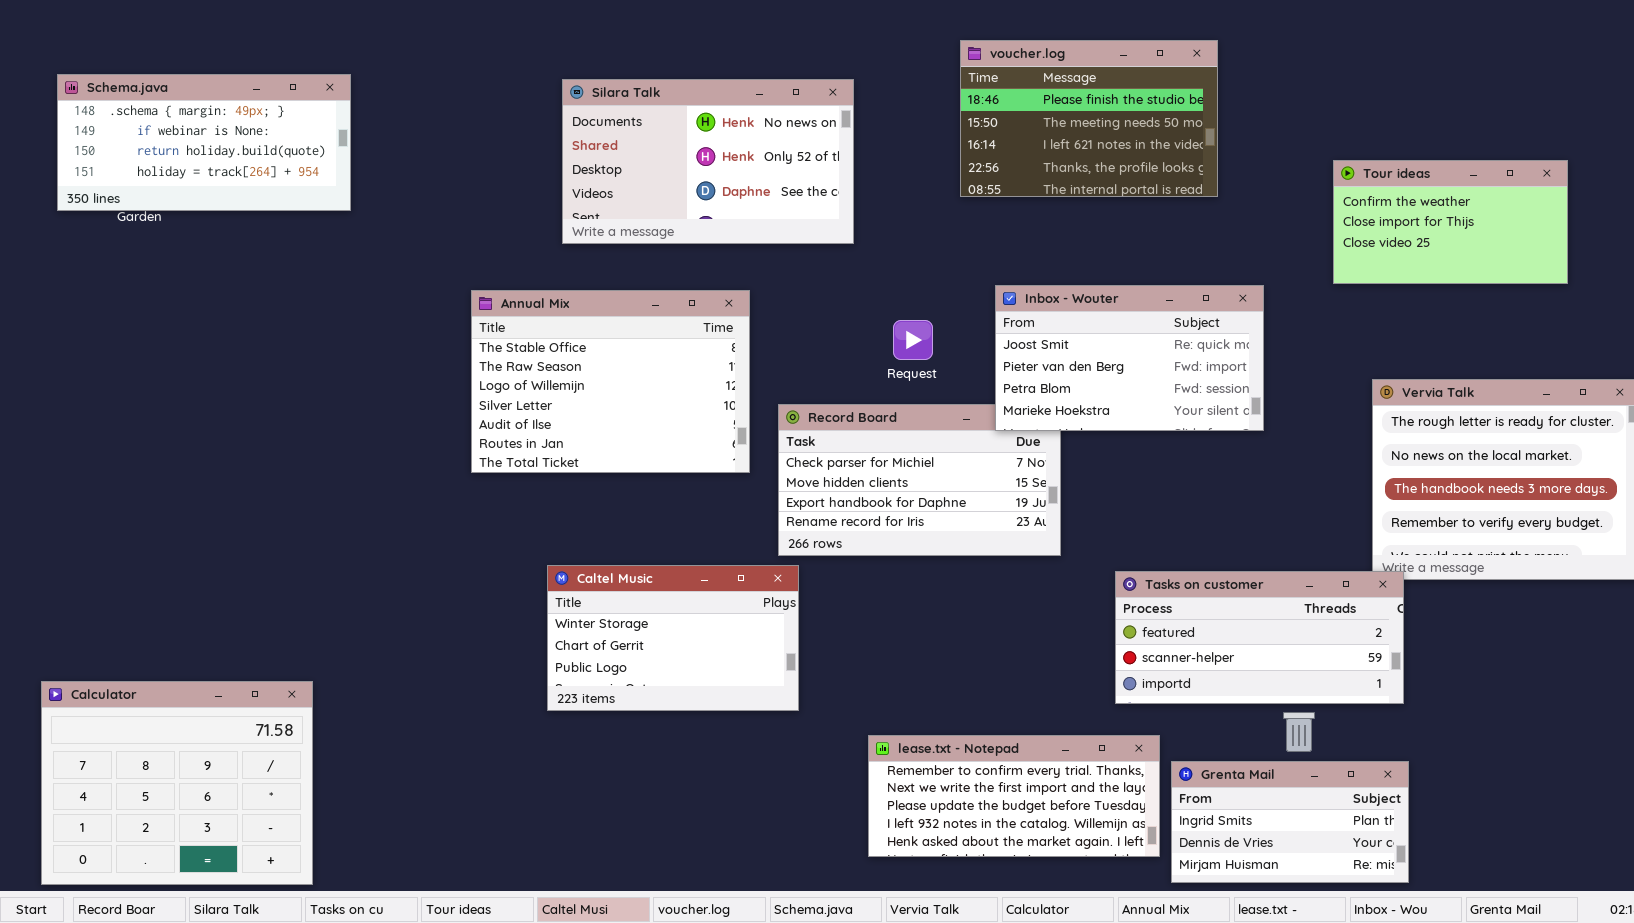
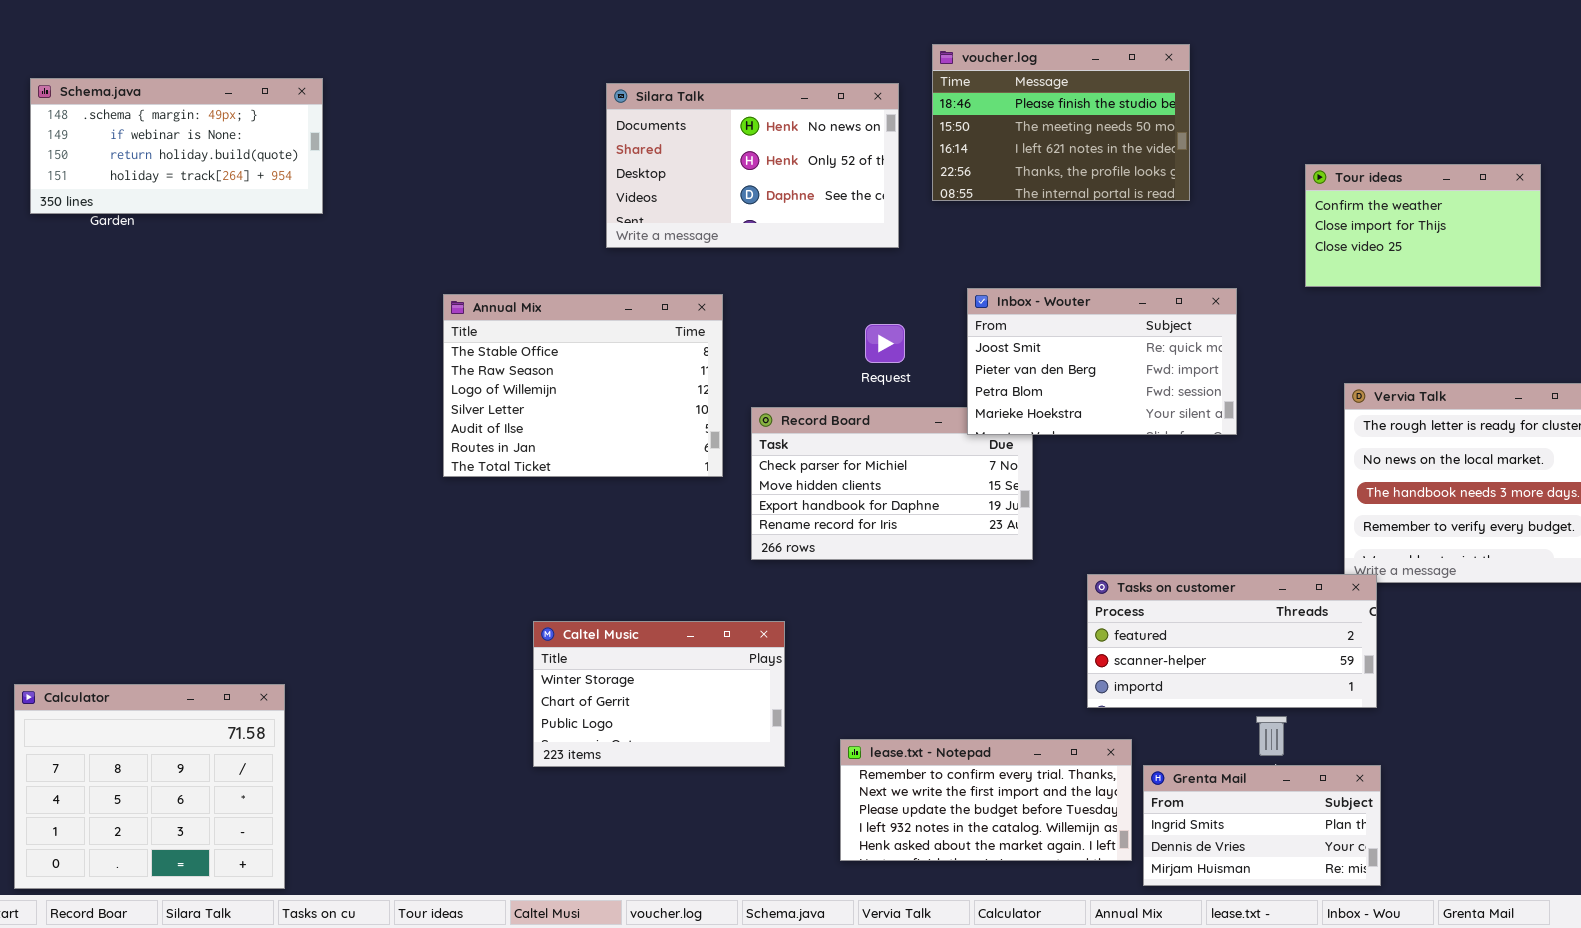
Silara Talk: [562,79,854,244] -> [606,83,899,248], moved
Caltel Music: [547,565,799,711] -> [533,621,785,767], moved

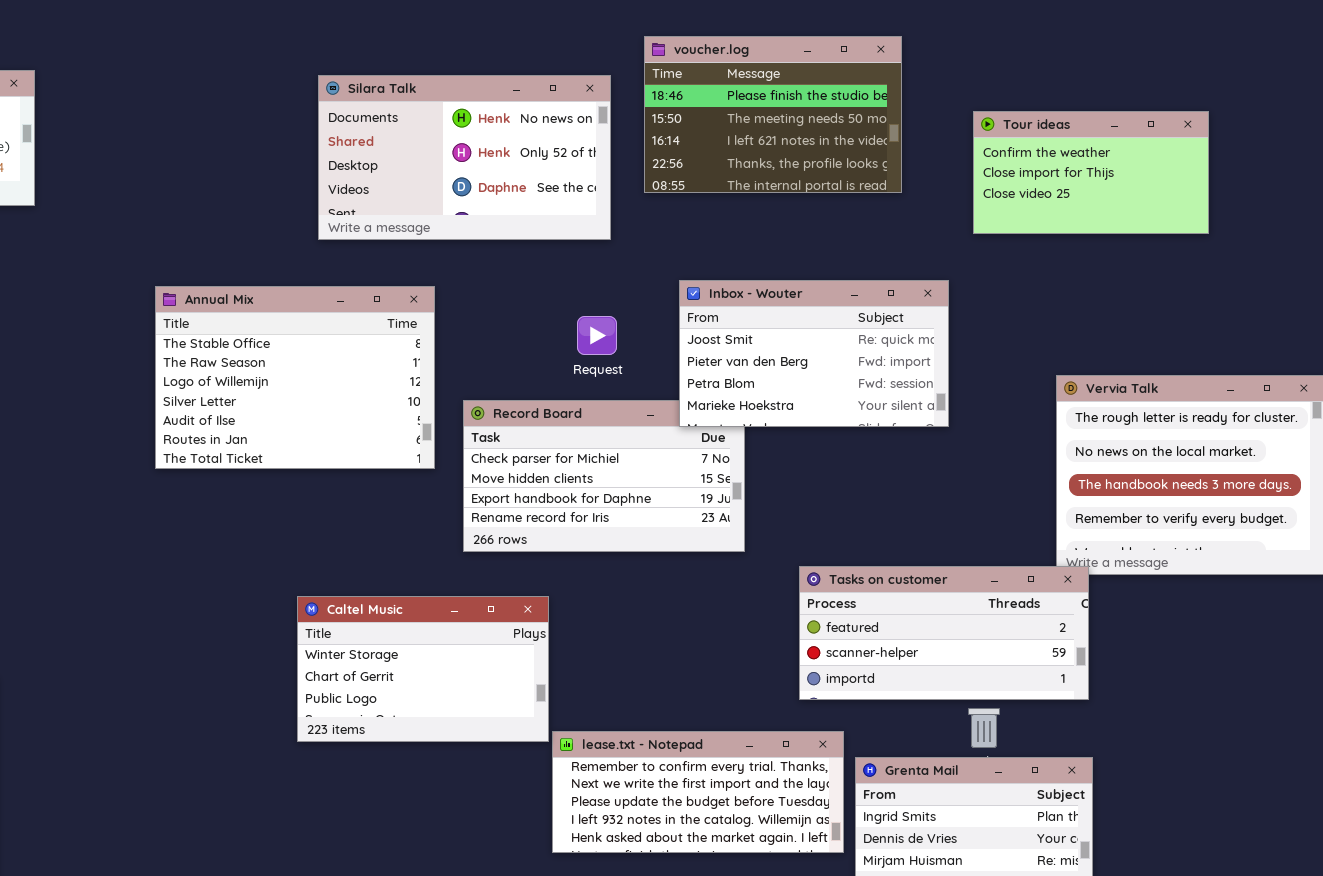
Tour ideas: [1305,164,1541,287] -> [973,111,1209,234], moved
Caltel Music: [533,621,785,767] -> [297,596,549,742], moved

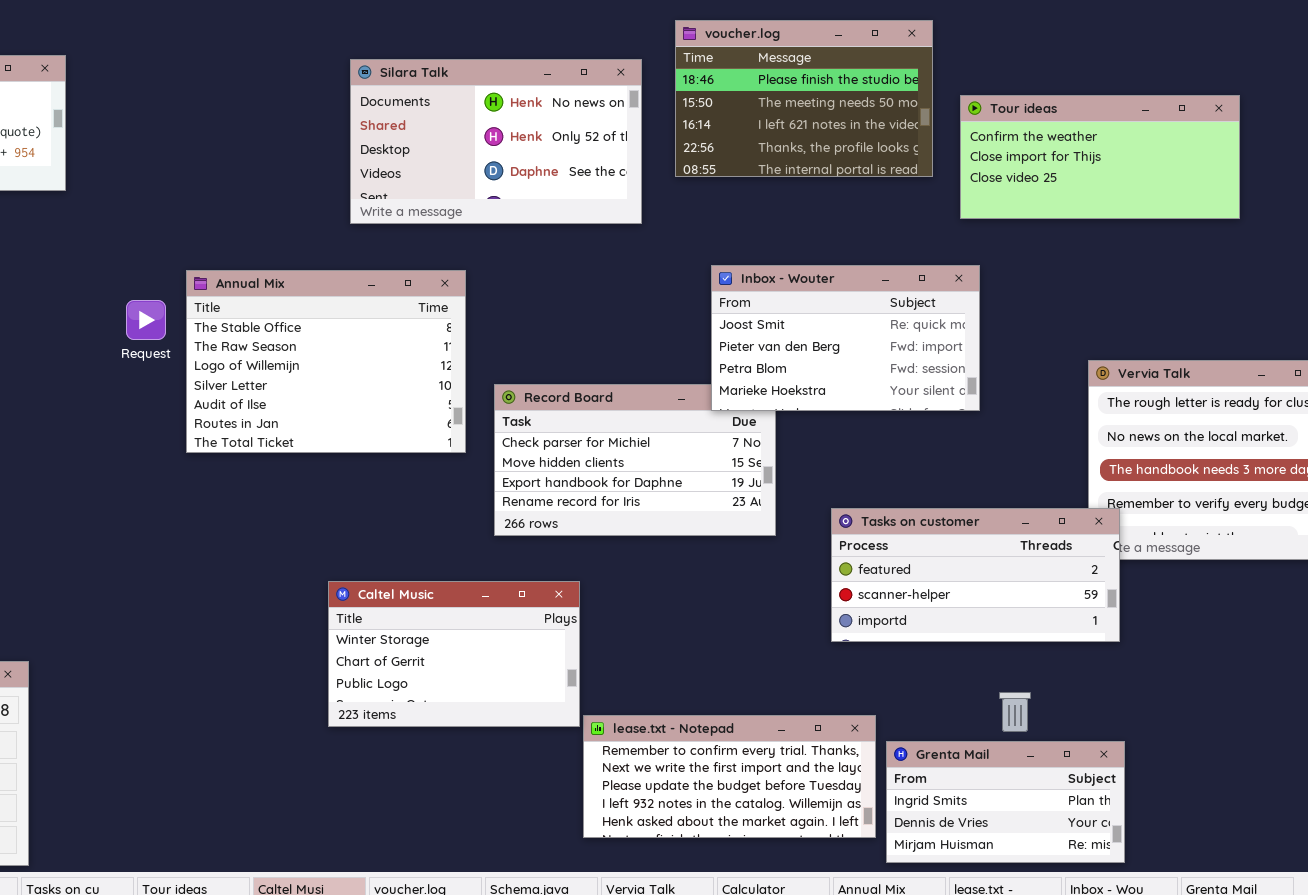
Tour ideas: [973,111,1209,234] -> [960,95,1240,219], resized
Request: [577,316,617,355] -> [126,300,166,340], moved
Tasks on customer: [799,566,1089,700] -> [831,508,1120,642], moved

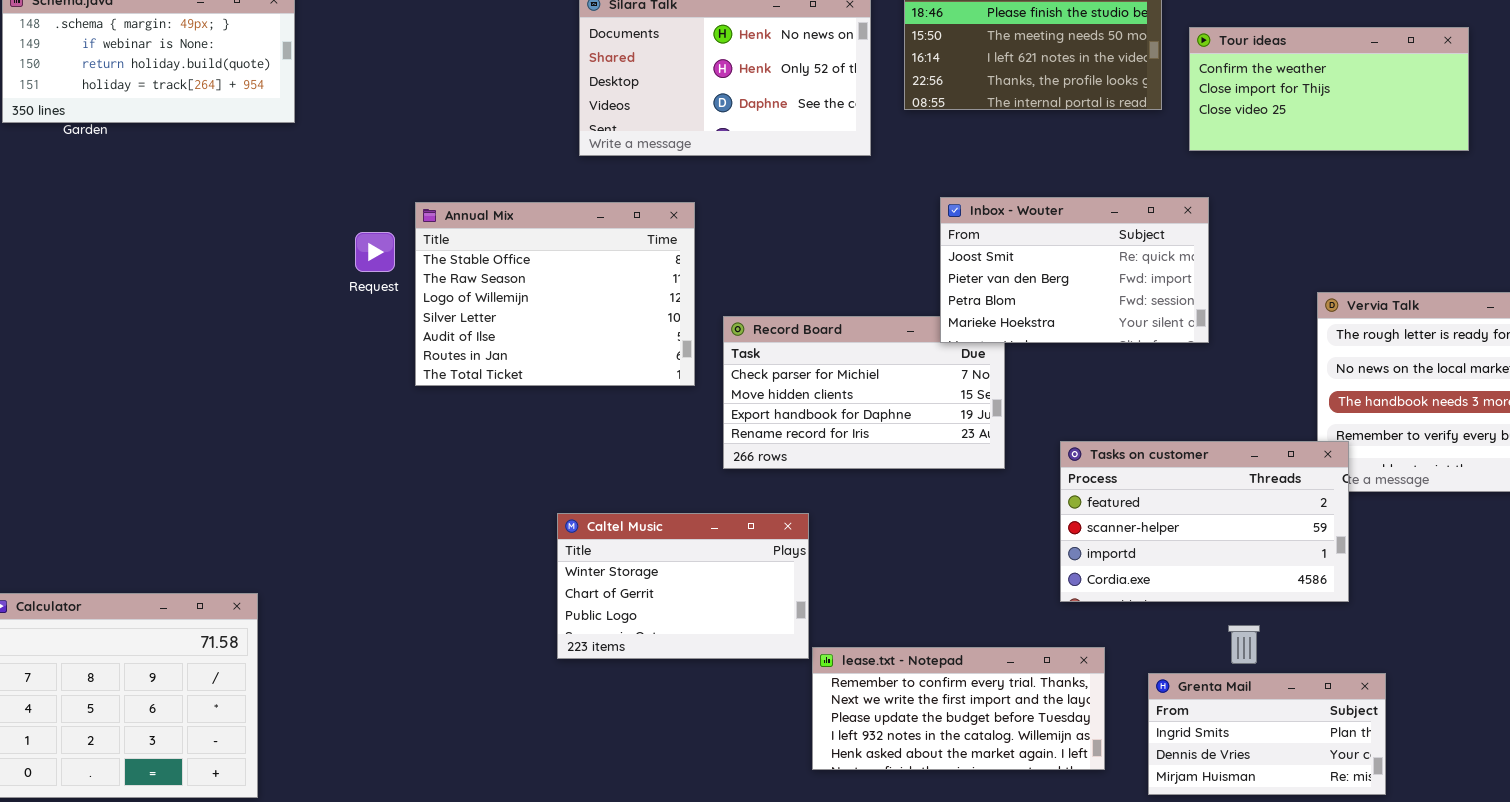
Tasks on customer: [831,508,1120,642] -> [1060,441,1349,602], resized
Grenta Mail: [886,741,1125,863] -> [1148,673,1386,795], moved

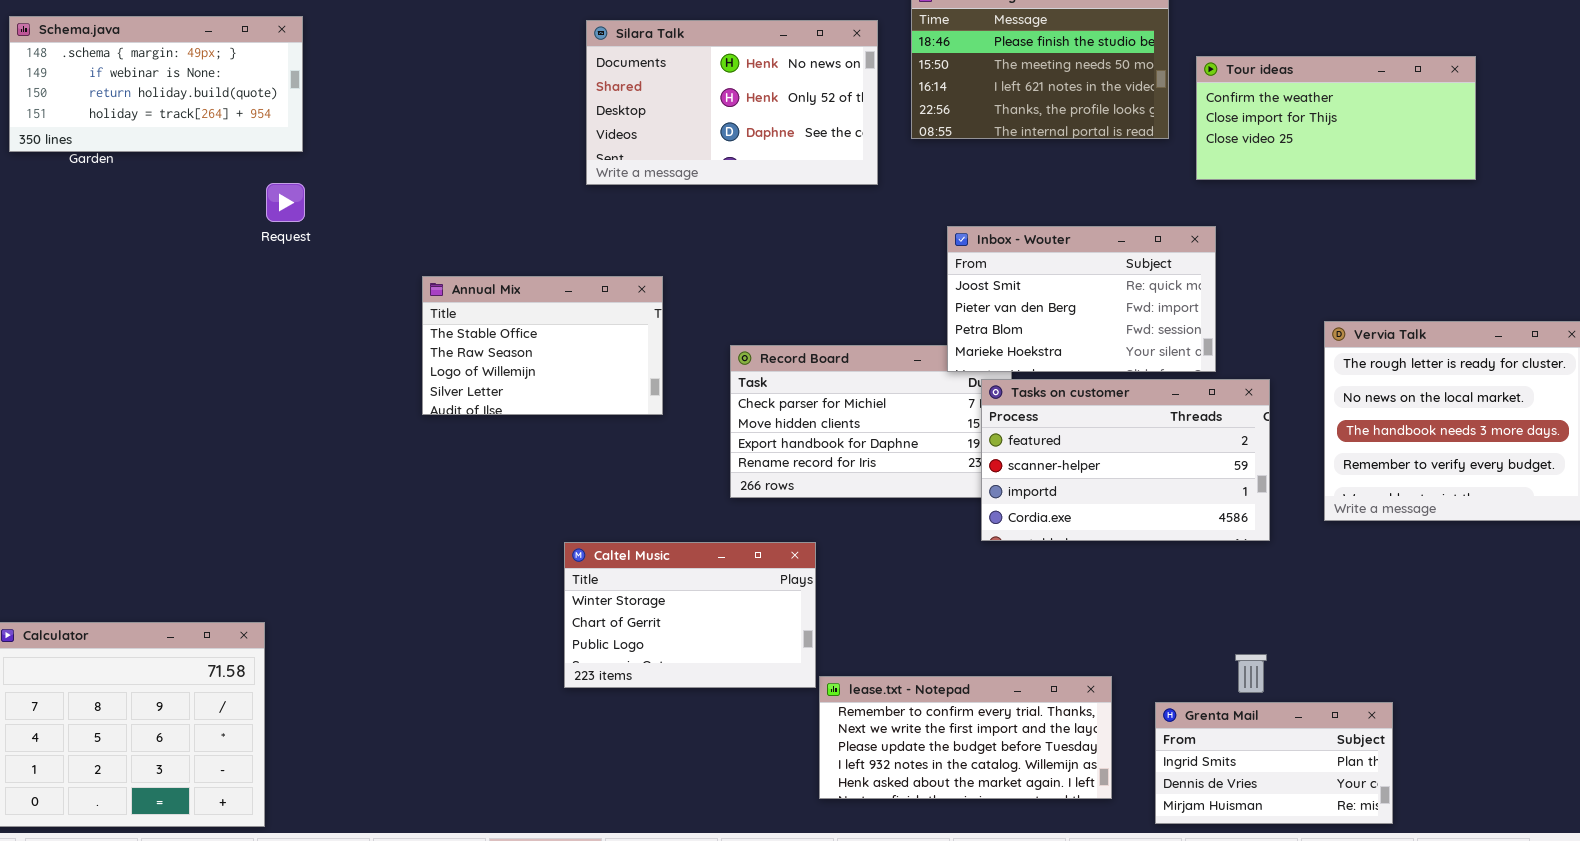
Annual Mix: [415,202,695,386] -> [422,276,663,415], resized
Request: [355,232,395,272] -> [266,183,305,222], moved
Tasks on customer: [1060,441,1349,602] -> [981,379,1270,541], moved

